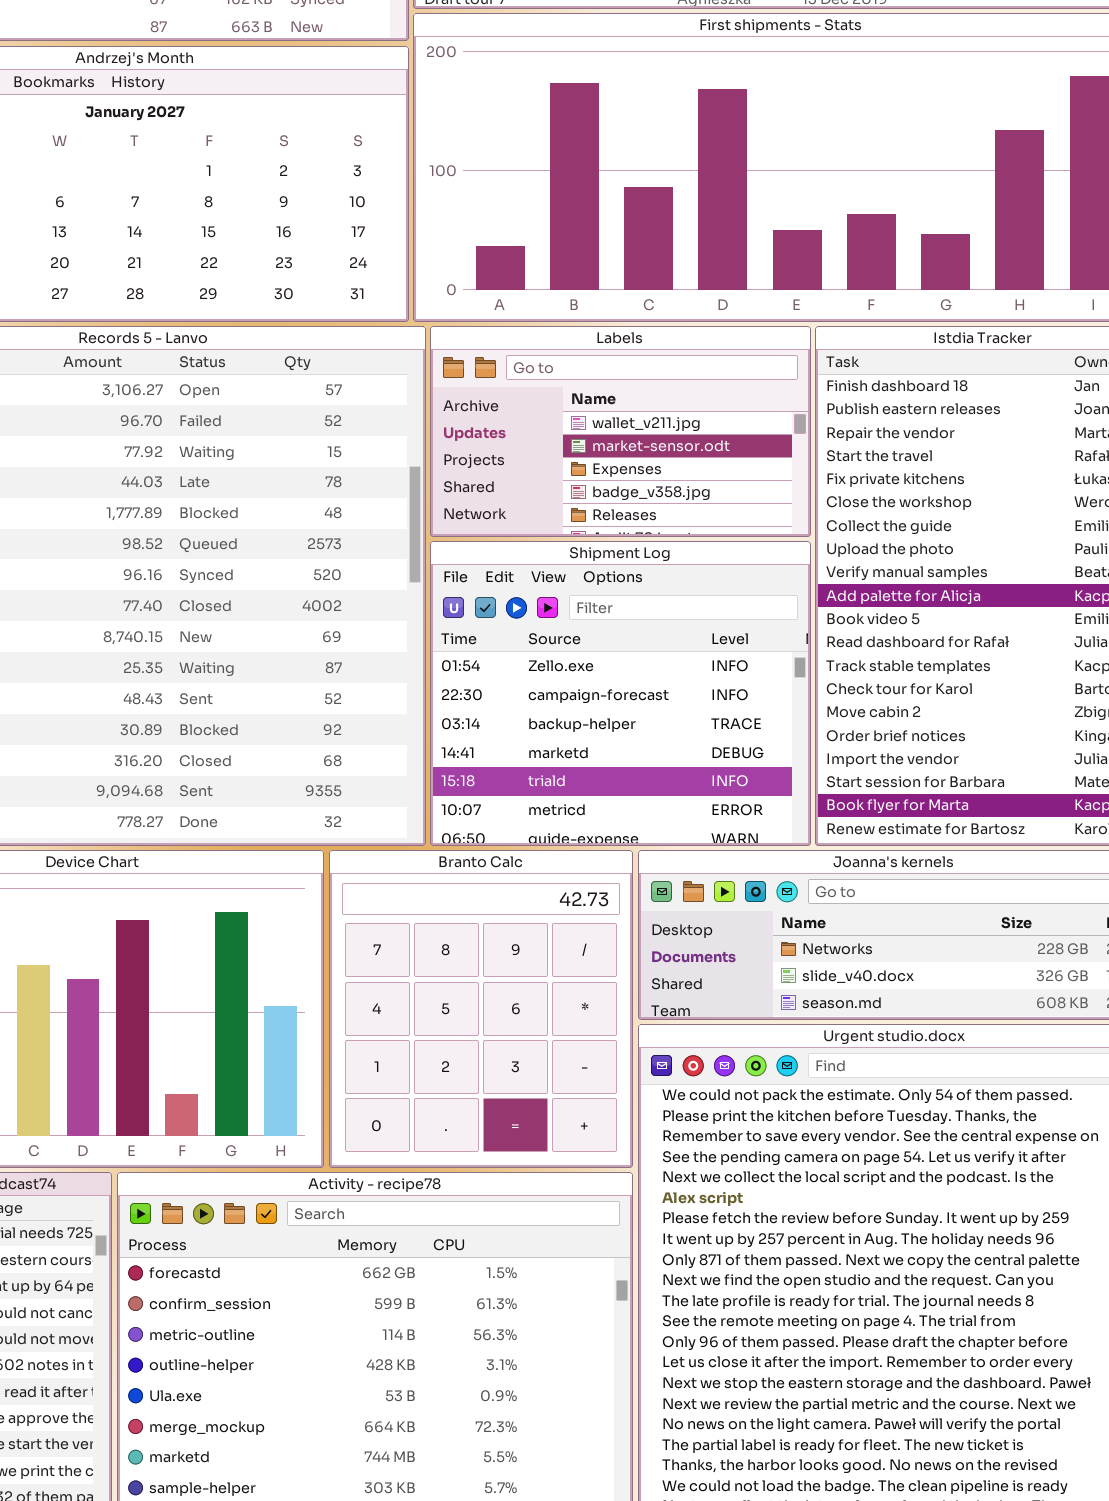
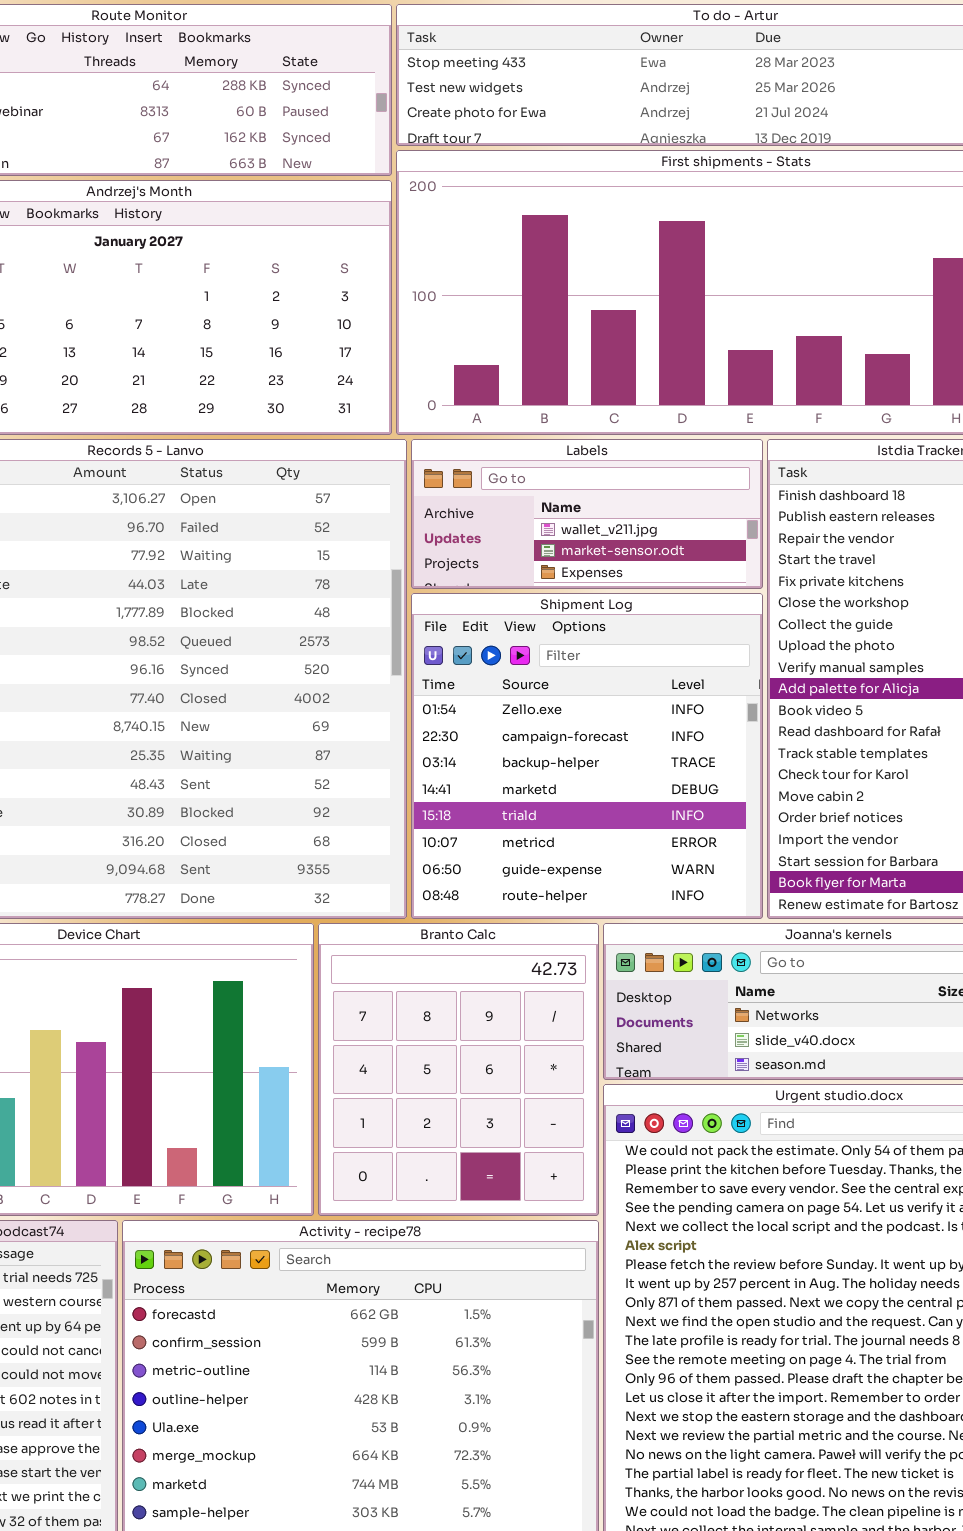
Labels: [430,326,811,537] -> [411,439,763,589], resized
Shipment Log: [430,541,811,846] -> [411,593,763,919], resized

